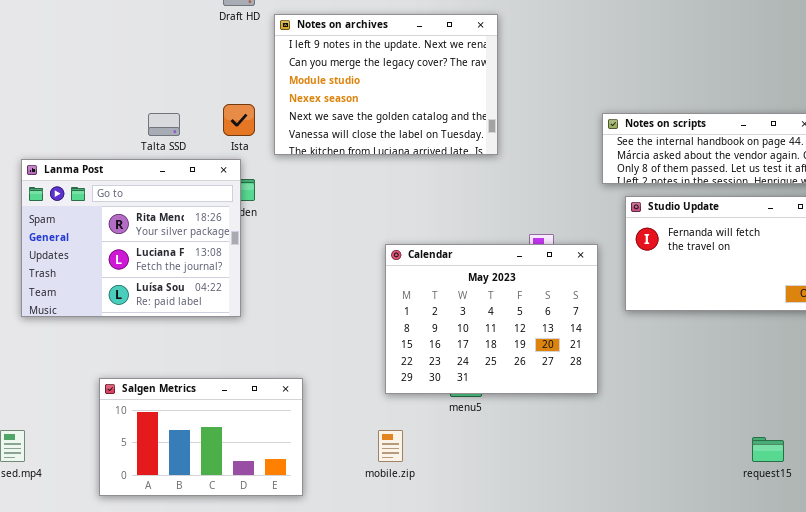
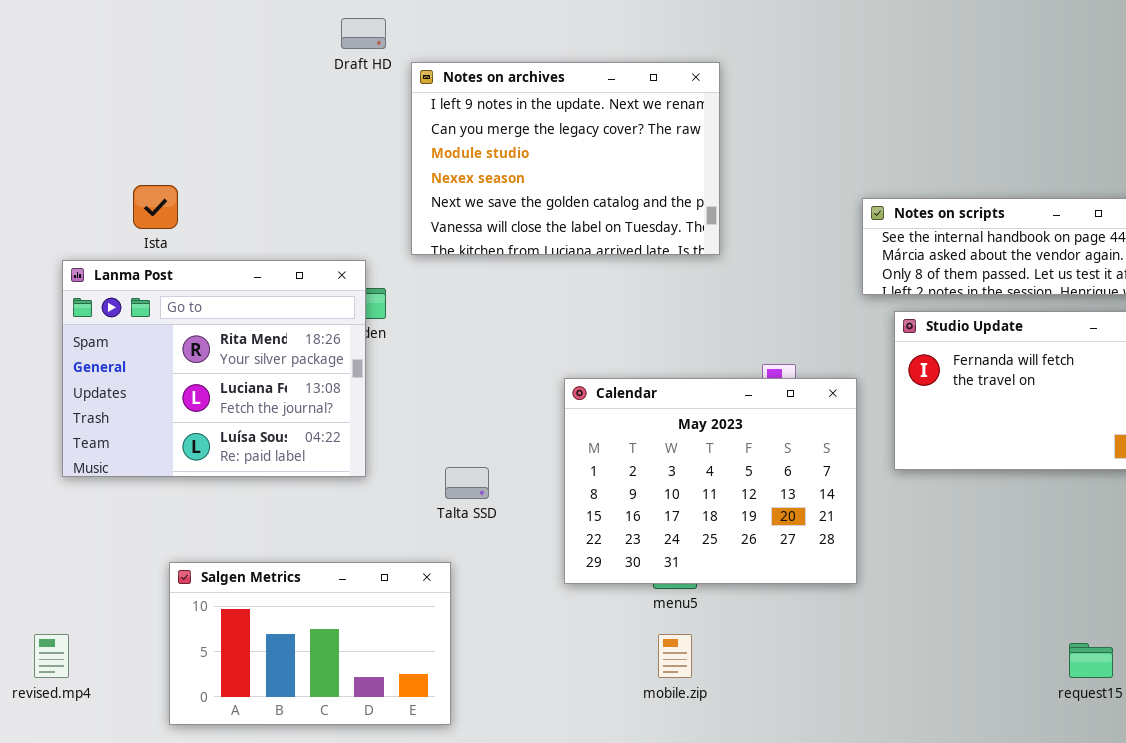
Ista: [223,104,255,136] -> [133,185,178,229], moved
Talta SSD: [148,113,180,136] -> [445,467,489,499], moved
mobile.zip: [378,430,403,462] -> [658,634,692,678], moved

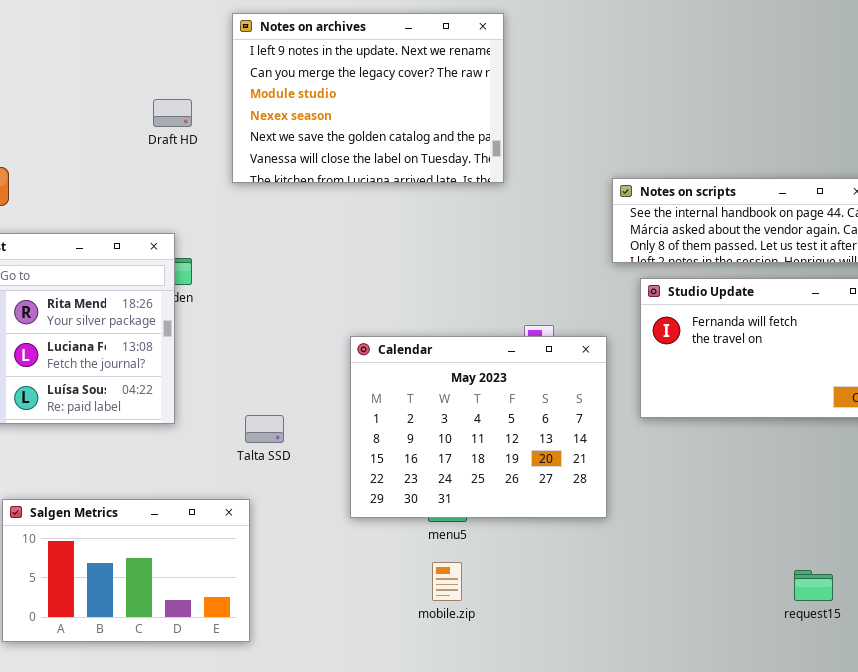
Draft HD: [341,18,386,49] -> [153,99,192,127], moved
Notes on archives: [411,62,720,255] -> [232,13,504,183], moved

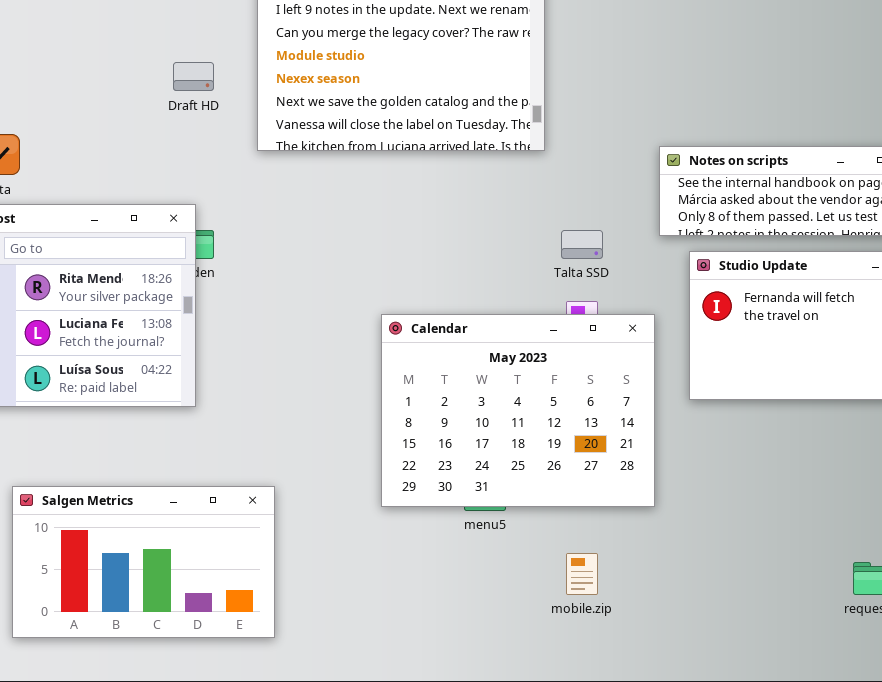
Talta SSD: [245,415,284,443] -> [561,230,603,259], moved
mobile.zip: [432,562,462,601] -> [566,553,598,595], moved

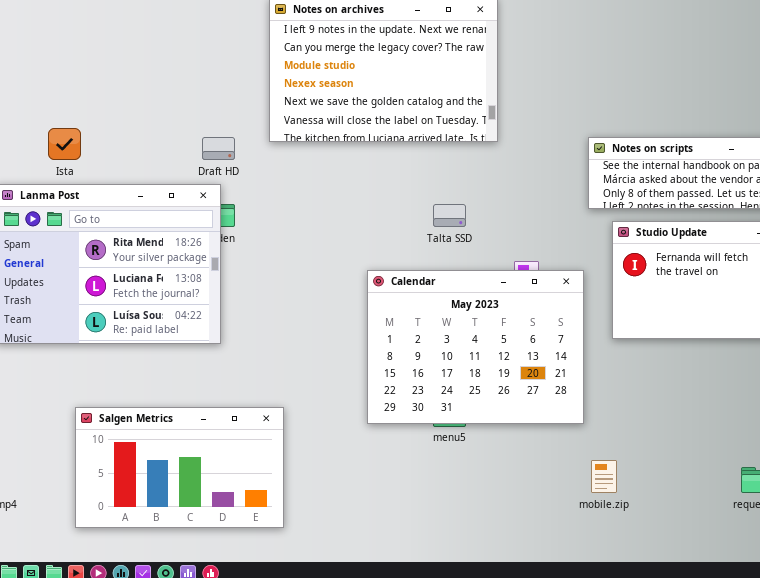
Draft HD: [173,62,214,91] -> [202,137,235,160], moved
Talta SSD: [561,230,603,259] -> [433,204,466,227], moved
mobile.zip: [566,553,598,595] -> [591,460,617,493], moved

